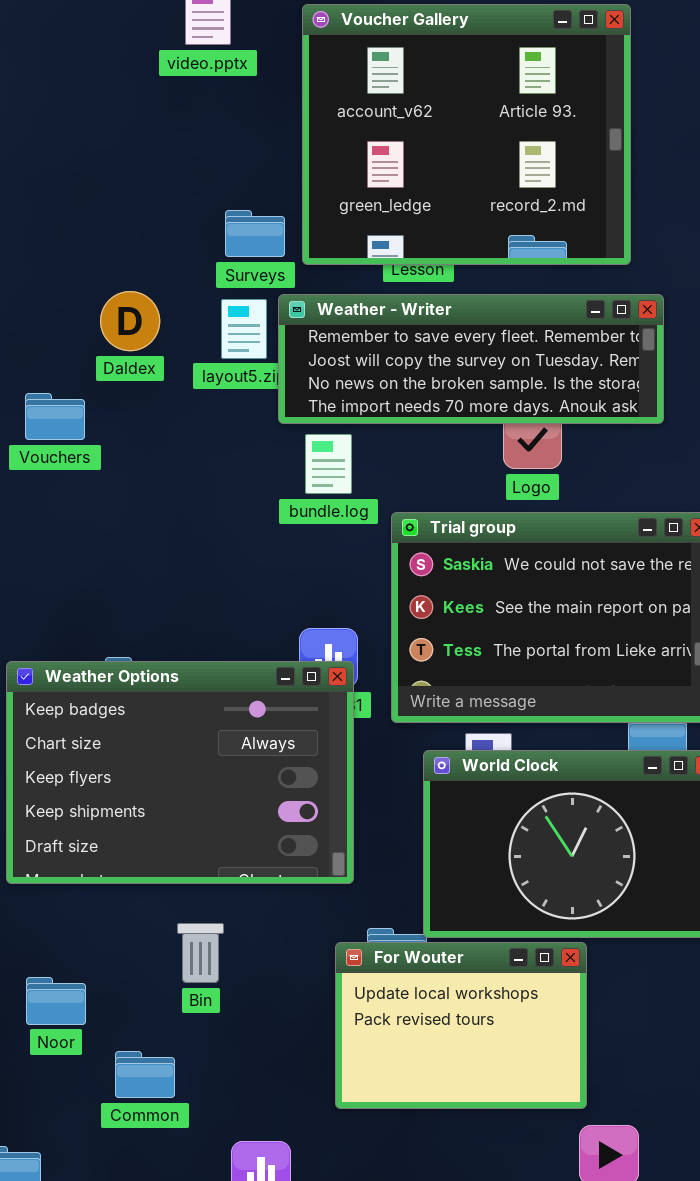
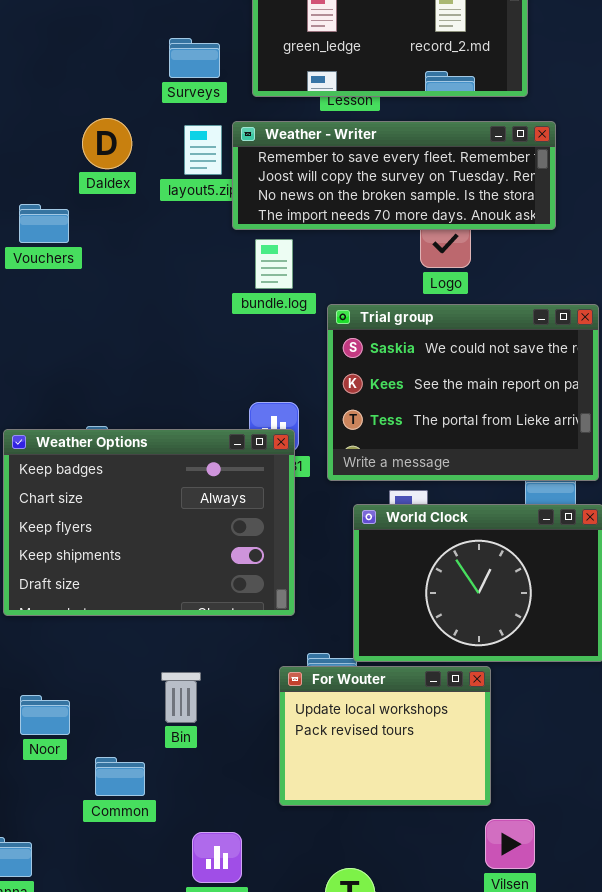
Surveys: [225,210,285,257] -> [169,38,220,78], moved
Bin: [177,923,224,983] -> [161,672,201,723], moved

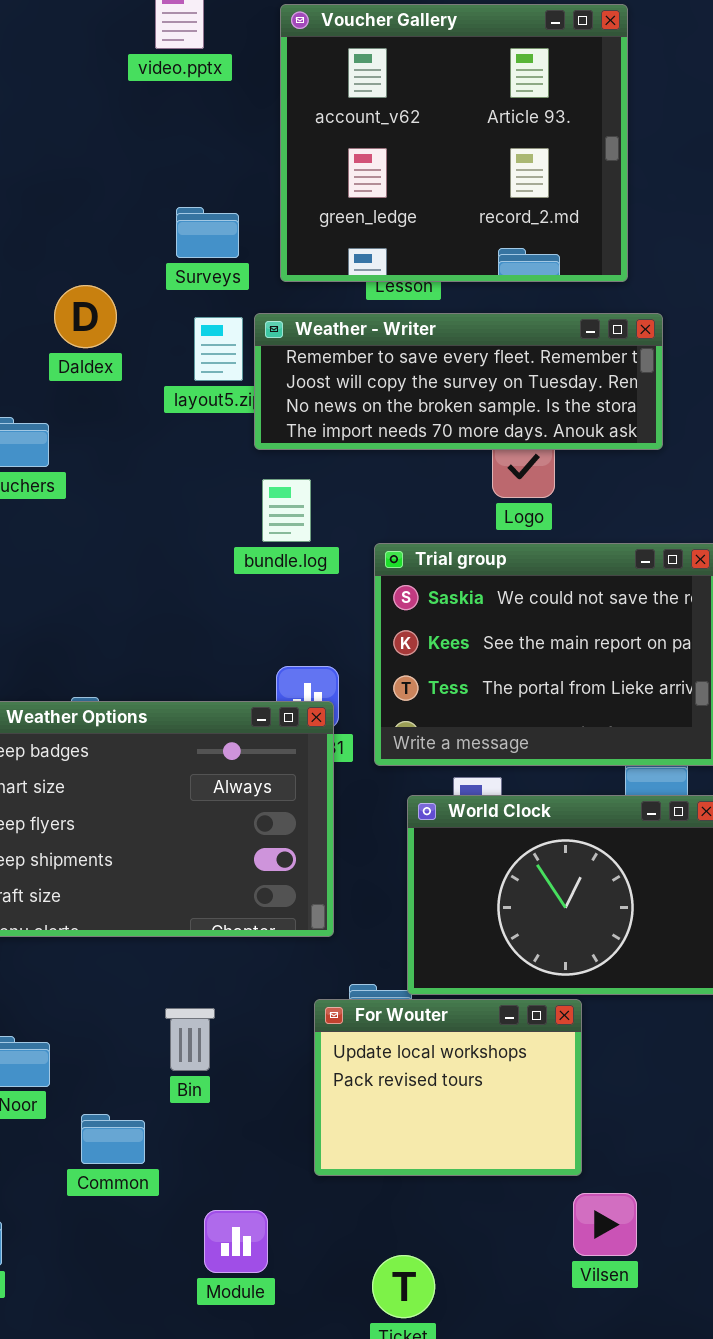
Daldex: [82,118,132,169] -> [54,285,117,348], moved
bundle.log: [255,239,293,289] -> [262,479,311,542], moved

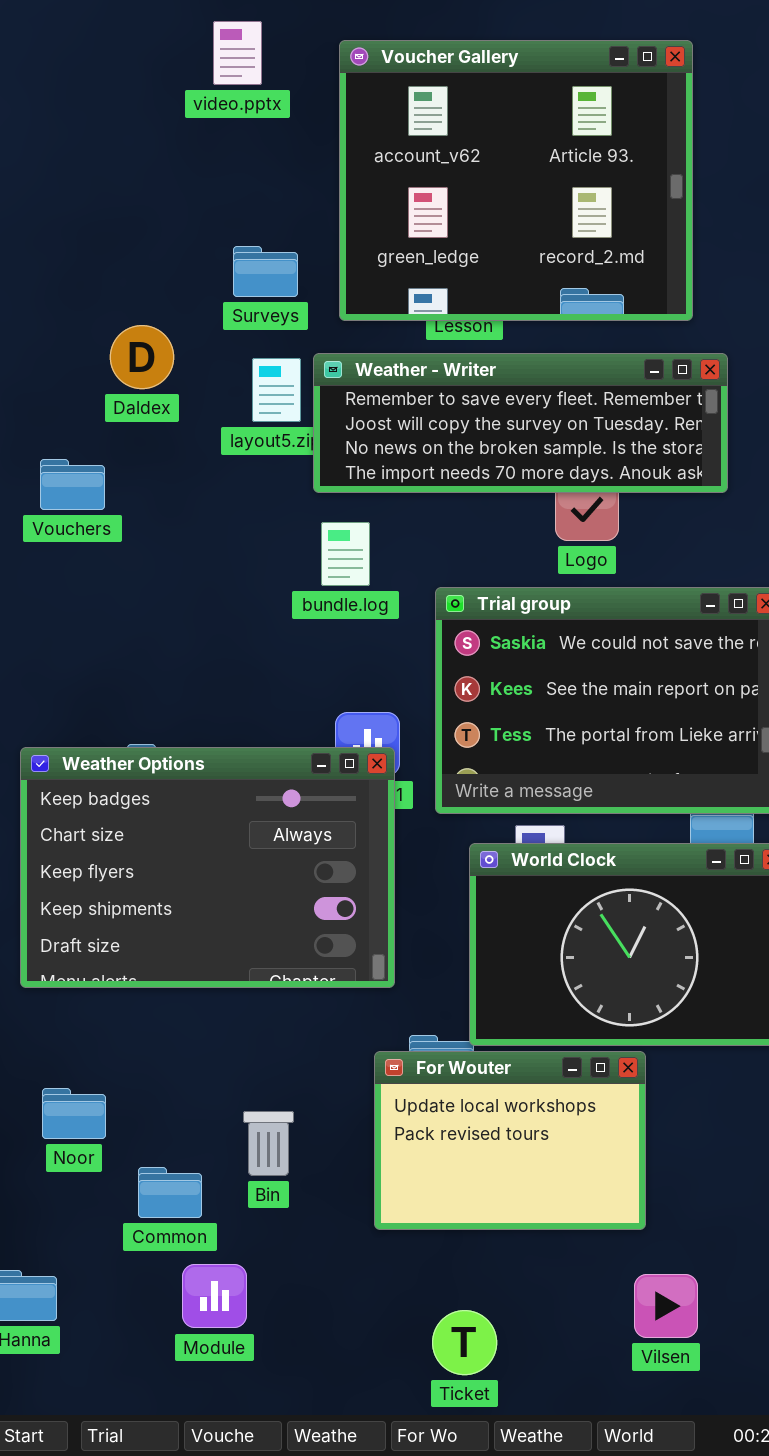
Bin: [165,1008,215,1071] -> [243,1111,294,1176], moved
Vilsen: [573,1193,637,1256] -> [634,1274,698,1338], moved
Module: [204,1210,268,1273] -> [182,1264,247,1328], moved

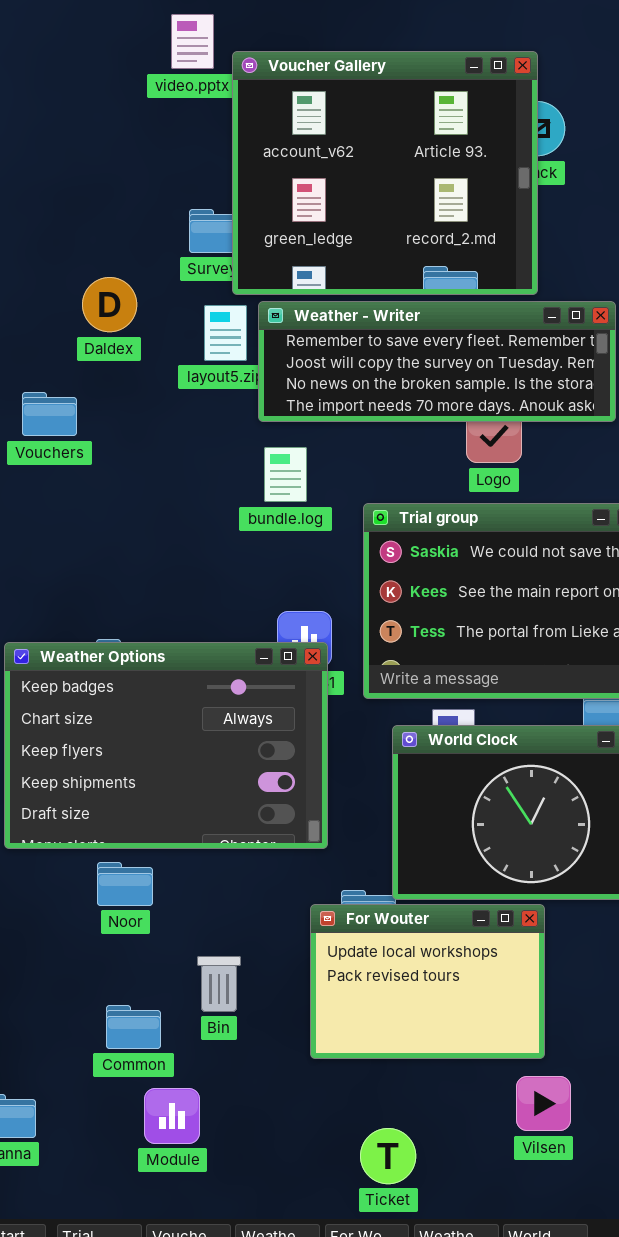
Voucher Gallery: [339,40,693,321] -> [232,51,538,295], moved
Noor: [42,1088,106,1139] -> [97,862,153,906], moved
Vilsen: [634,1274,698,1338] -> [516,1076,571,1131], moved

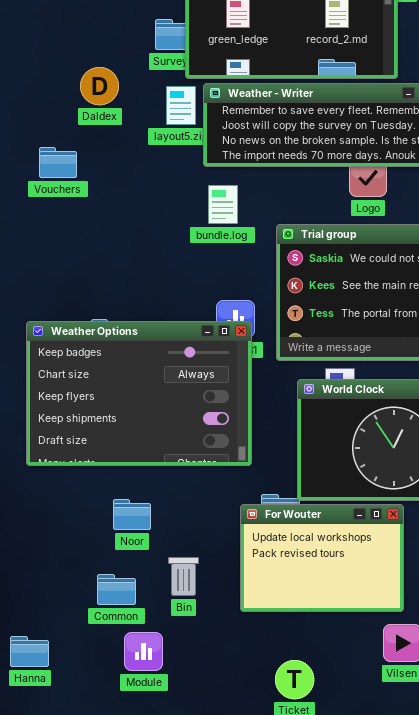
Noor: [97,862,153,906] -> [113,499,151,530], moved
Bin: [197,956,241,1012] -> [168,557,199,596], moved

